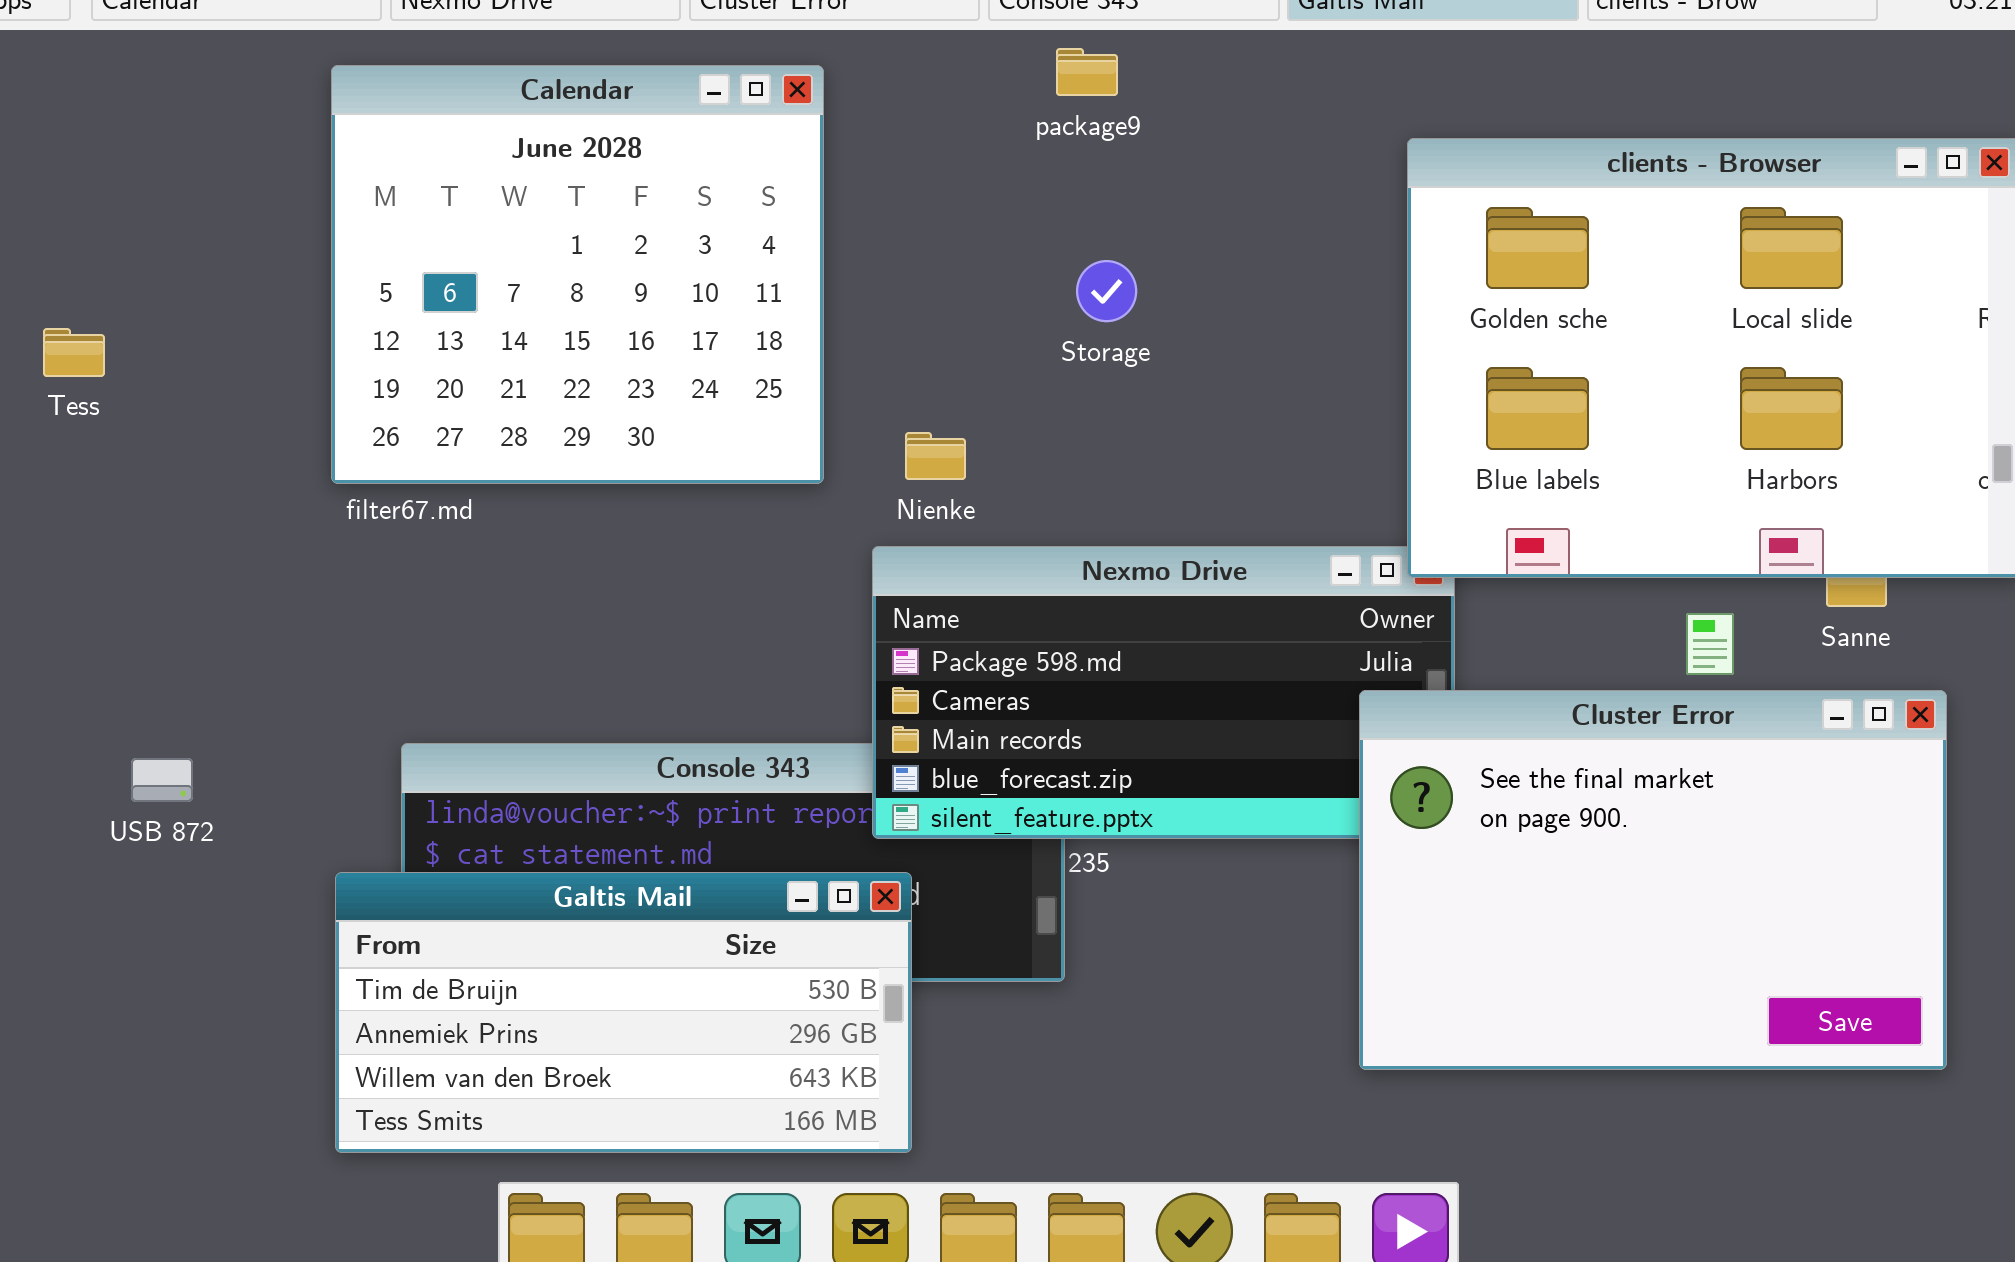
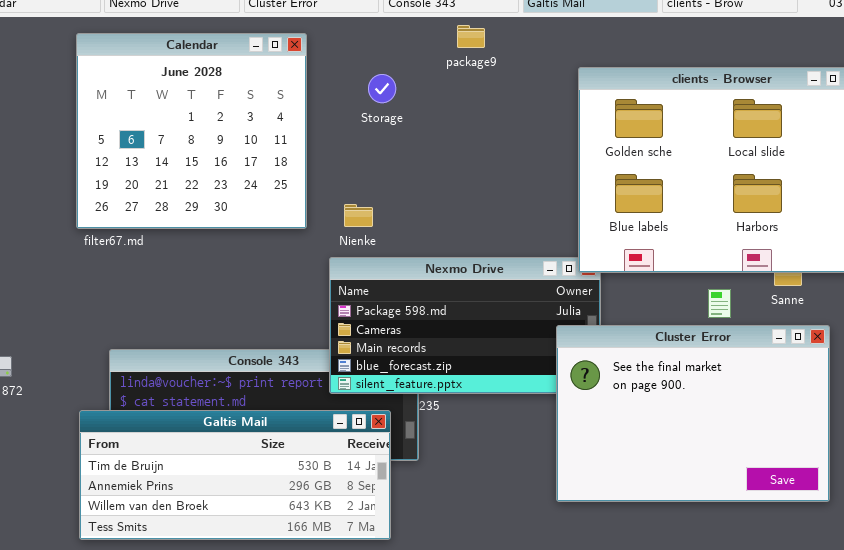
package9: [1056,48,1118,96] -> [457,25,485,48], moved
Storage: [1076,260,1137,322] -> [368,74,396,103], moved
Galtis Mail: [335,872,912,1153] -> [79,410,391,540], resized

